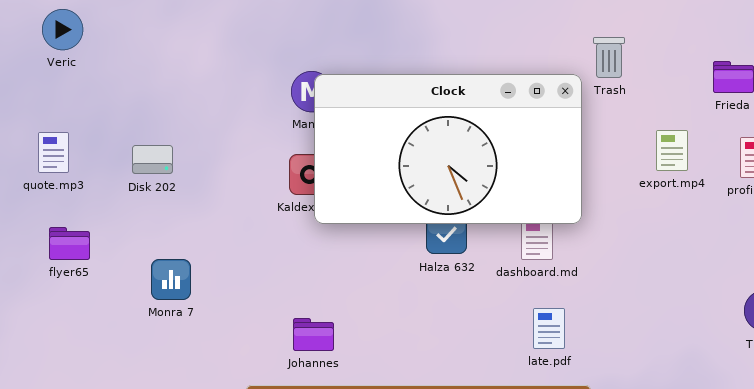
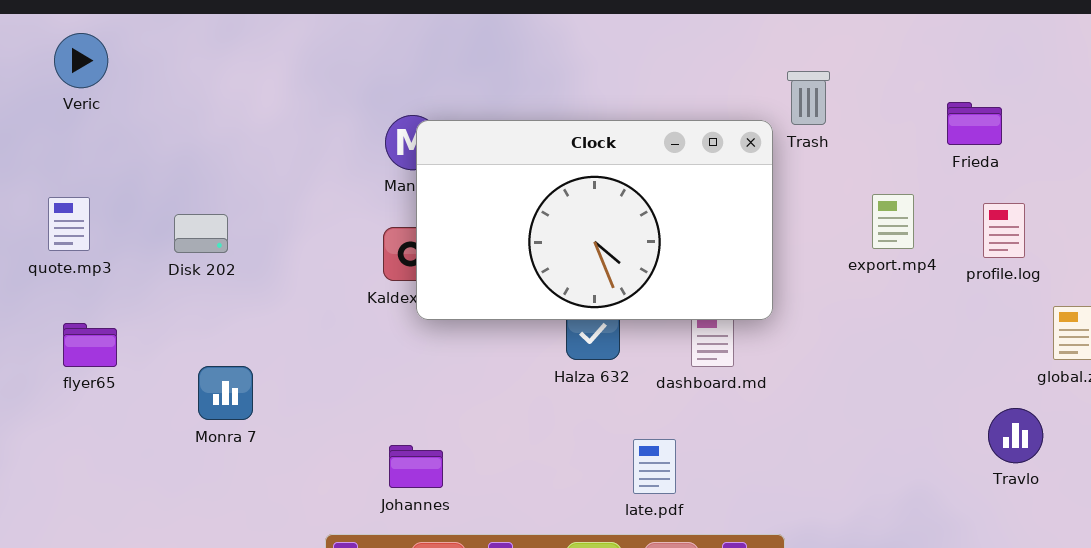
late.pdf: [533,308,565,349] -> [633,439,676,494], moved

